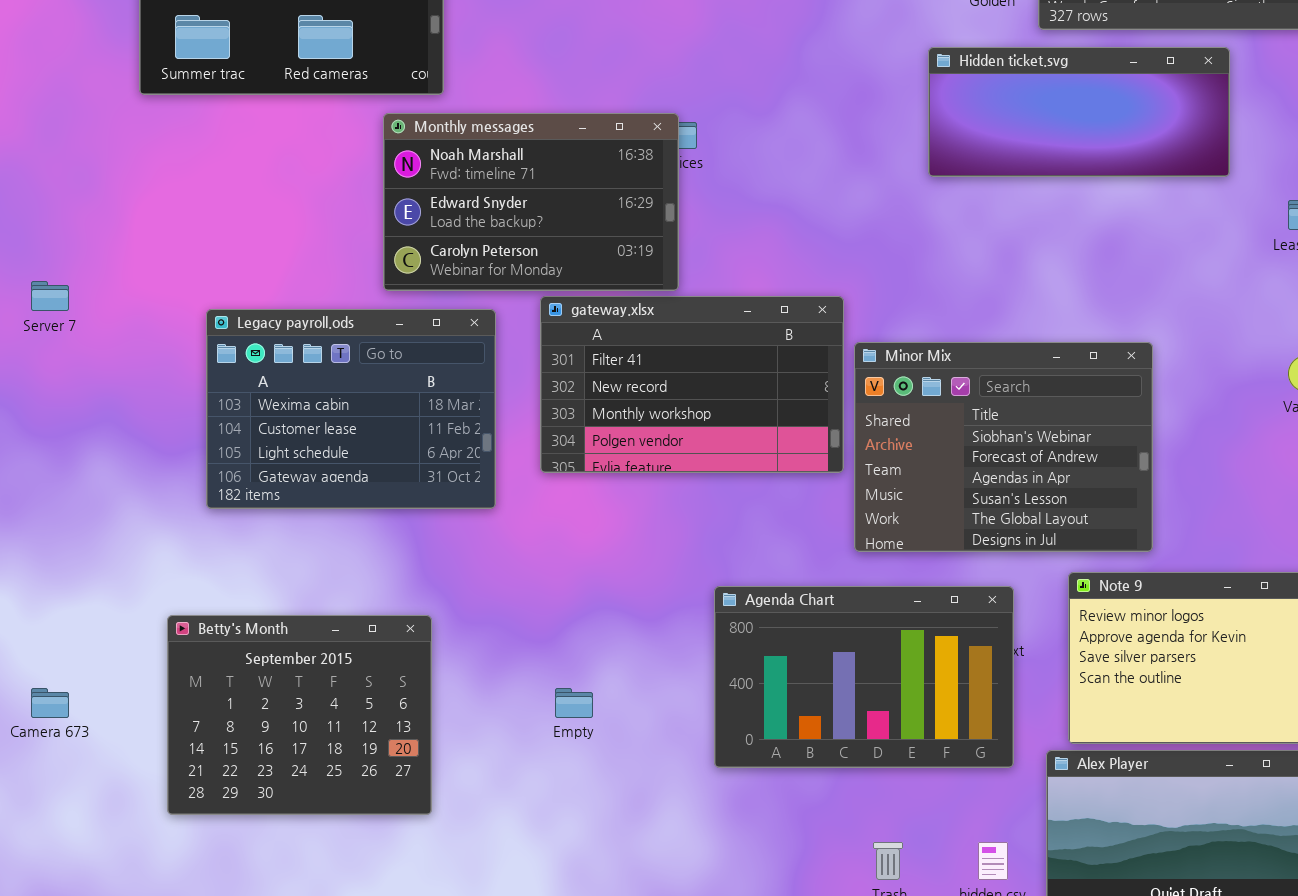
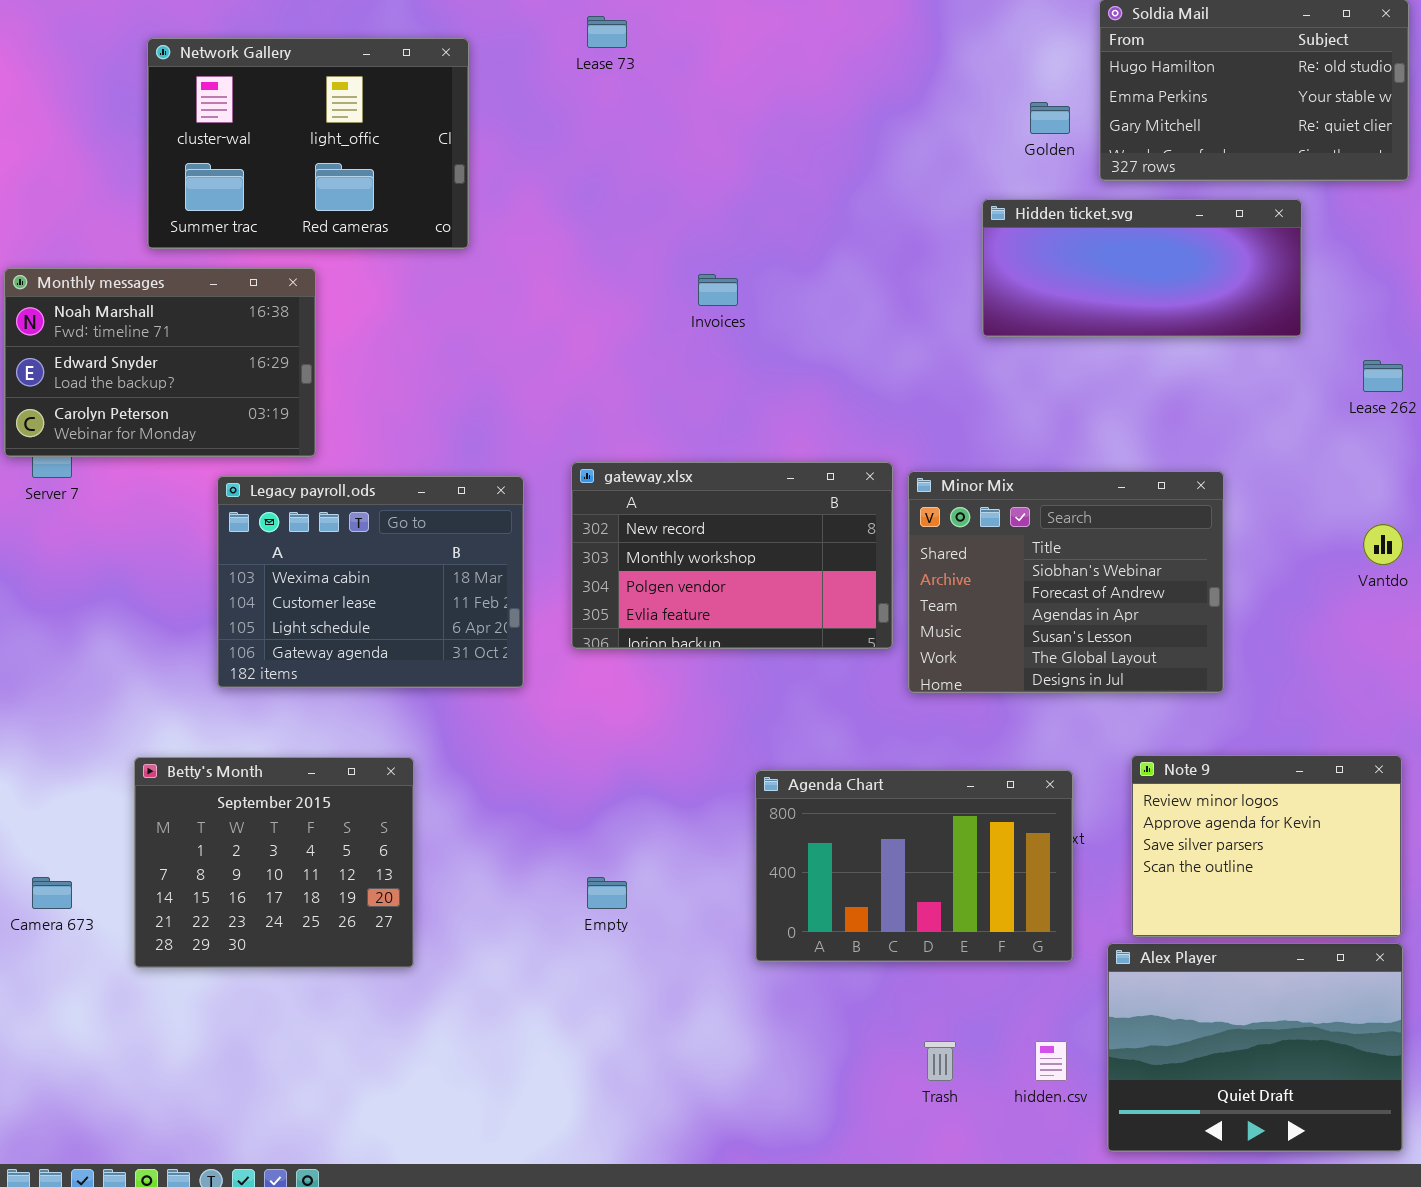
Monthly messages: [383,113,679,291] -> [4,268,316,457], moved
gateway.xlsx: [540,296,844,473] -> [571,462,893,649], scrolled down 1 row
Minor Mix: [854,342,1153,552] -> [908,471,1224,693], moved
Betty's Month: [167,615,432,815] -> [134,757,414,968], moved

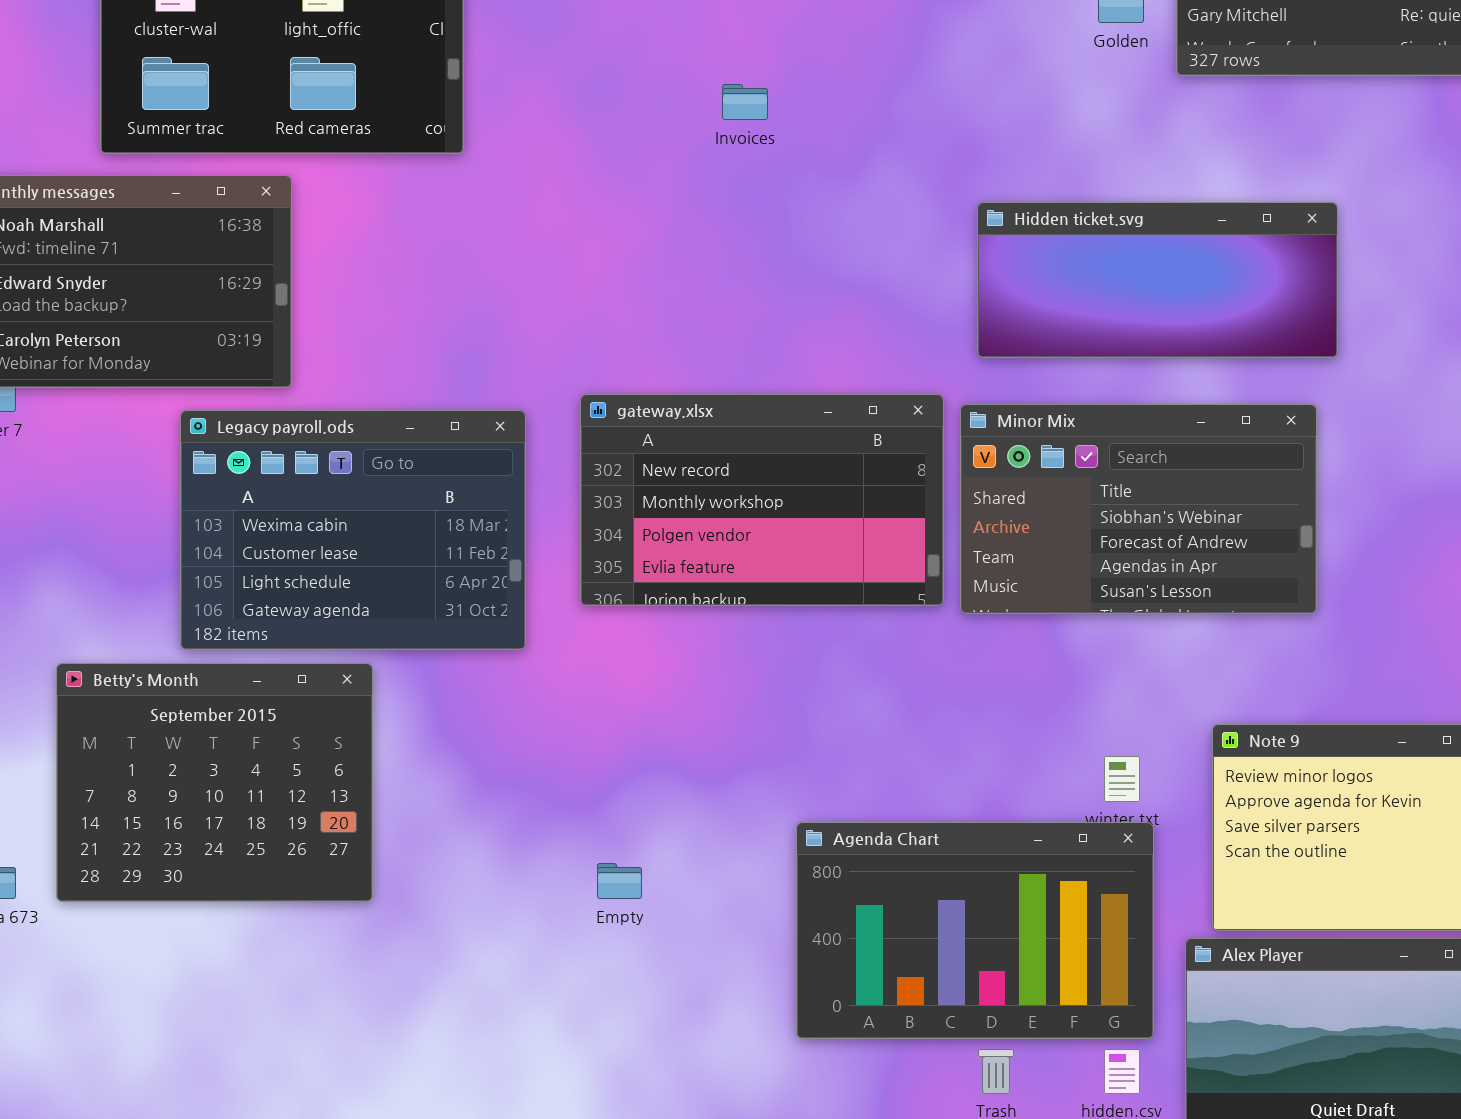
Hidden ticket.svg: [982,199,1302,337] -> [977,202,1338,358], moved
Invoices: [698,274,738,306] -> [722,84,768,120], moved
Minor Mix: [908,471,1224,693] -> [960,404,1317,614], resized
Betty's Month: [134,757,414,968] -> [56,663,373,902], moved
Agenda Chart: [755,770,1073,962] -> [796,822,1154,1039], moved

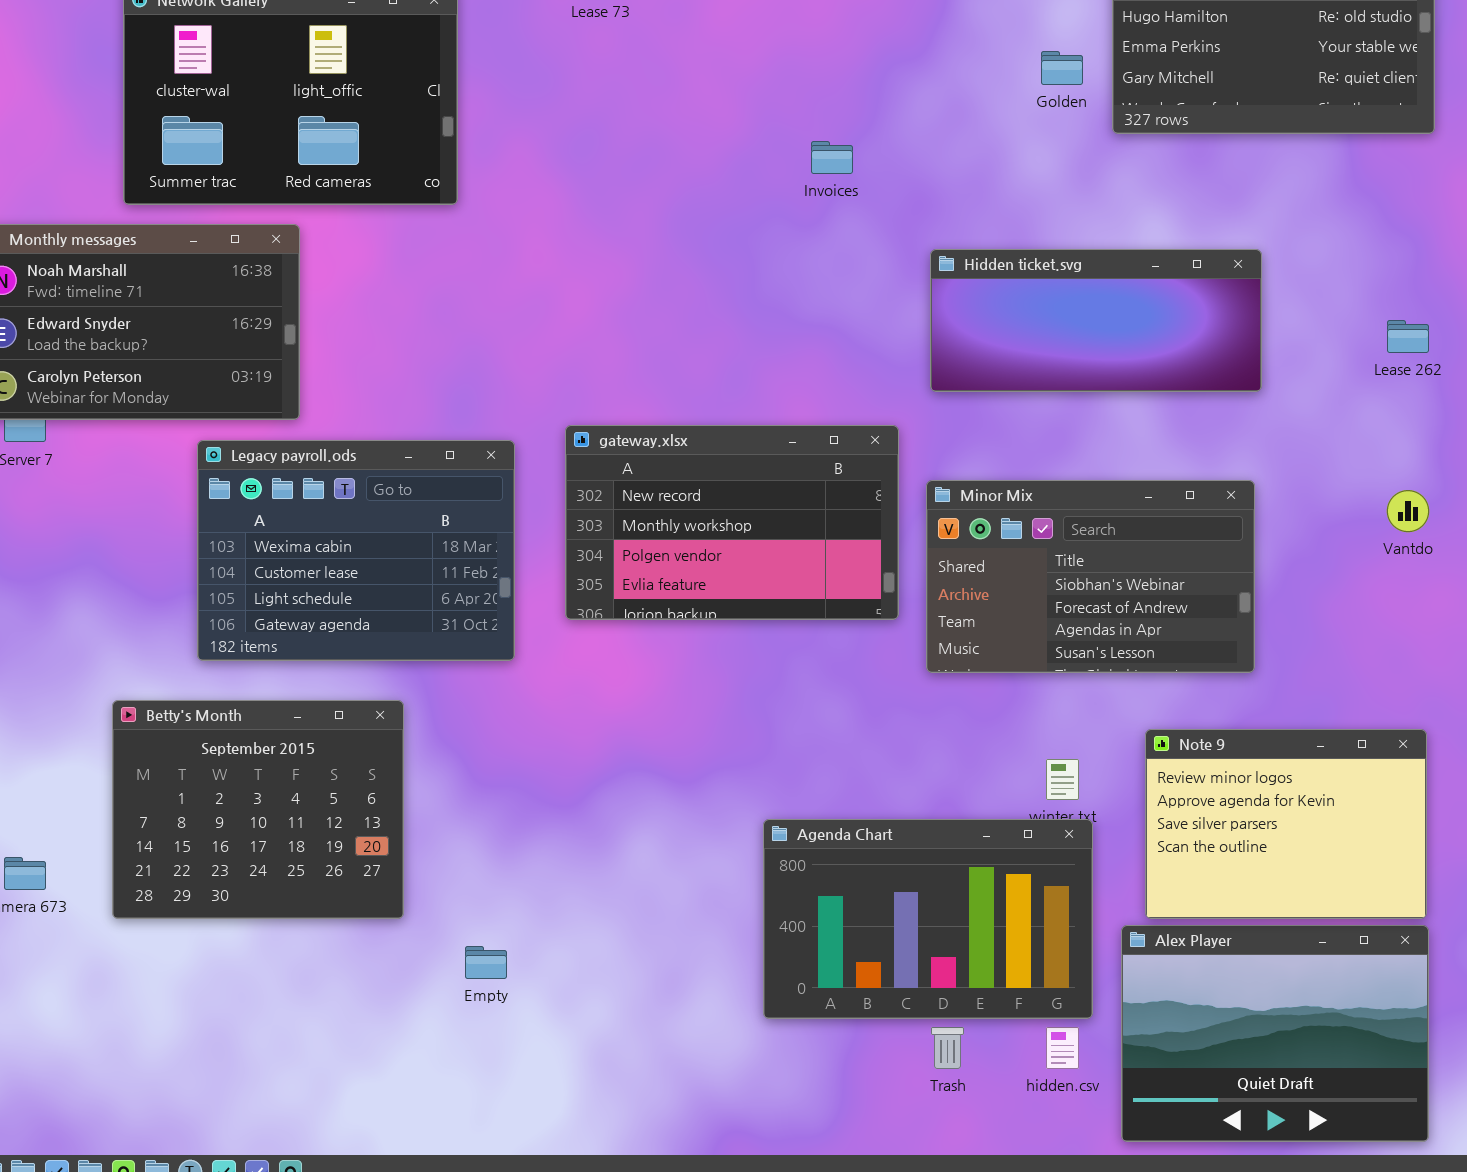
Invoices: [722,84,768,120] -> [811,141,853,174], moved
Minor Mix: [960,404,1317,614] -> [926,480,1255,673], moved
Betty's Month: [56,663,373,902] -> [112,700,404,919], moved
Empty: [597,863,642,899] -> [465,946,507,979], moved

